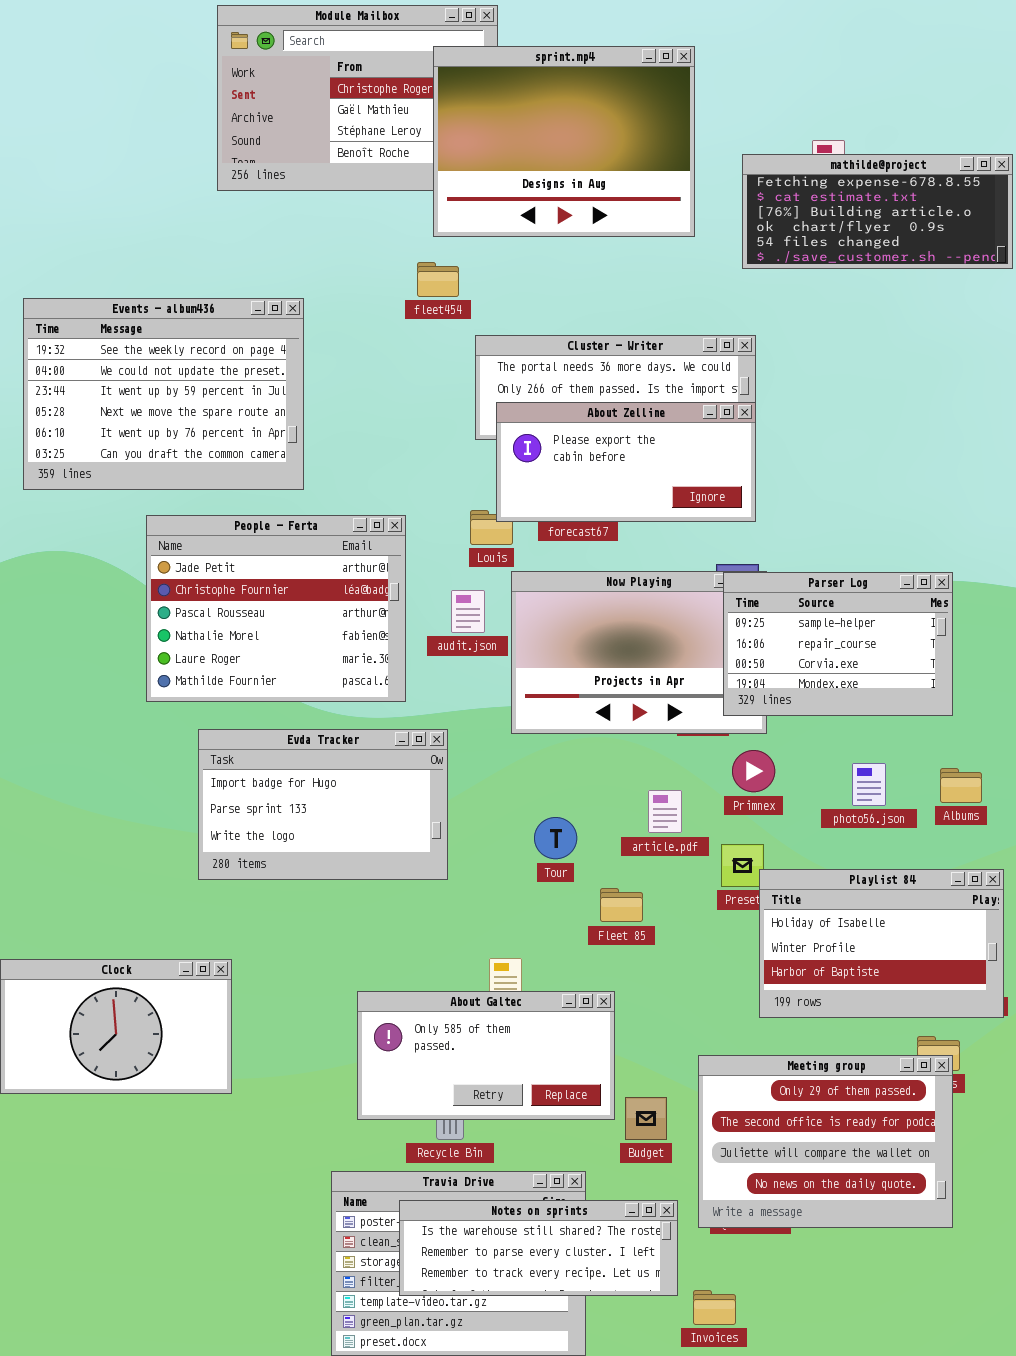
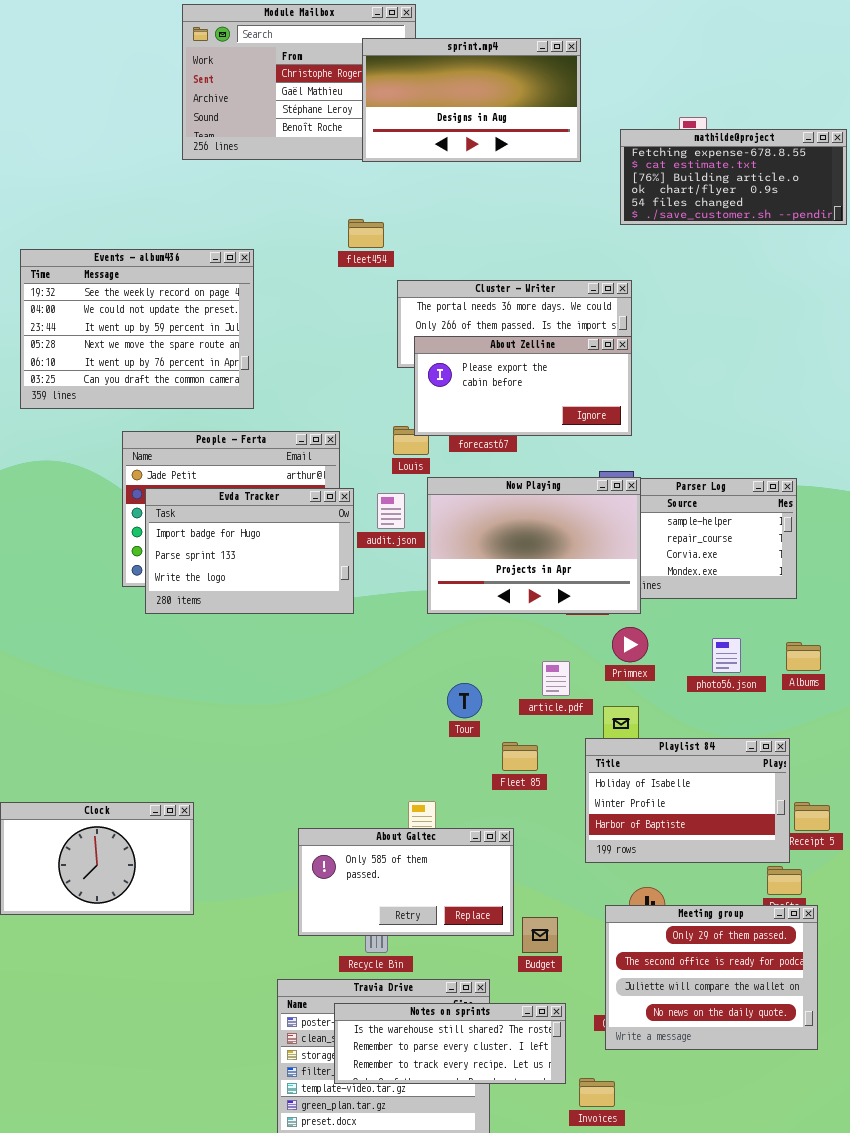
sprint.mp4: [433,46,695,237] -> [362,38,581,162], resized
Now Playing: [511,571,767,734] -> [427,477,641,614], raised
Evda Tracker: [198,729,448,880] -> [145,488,354,614], moved
Playlist 84: [759,869,1004,1018] -> [585,738,790,863], moved
Meeting group: [698,1055,953,1228] -> [605,905,818,1050], moved

